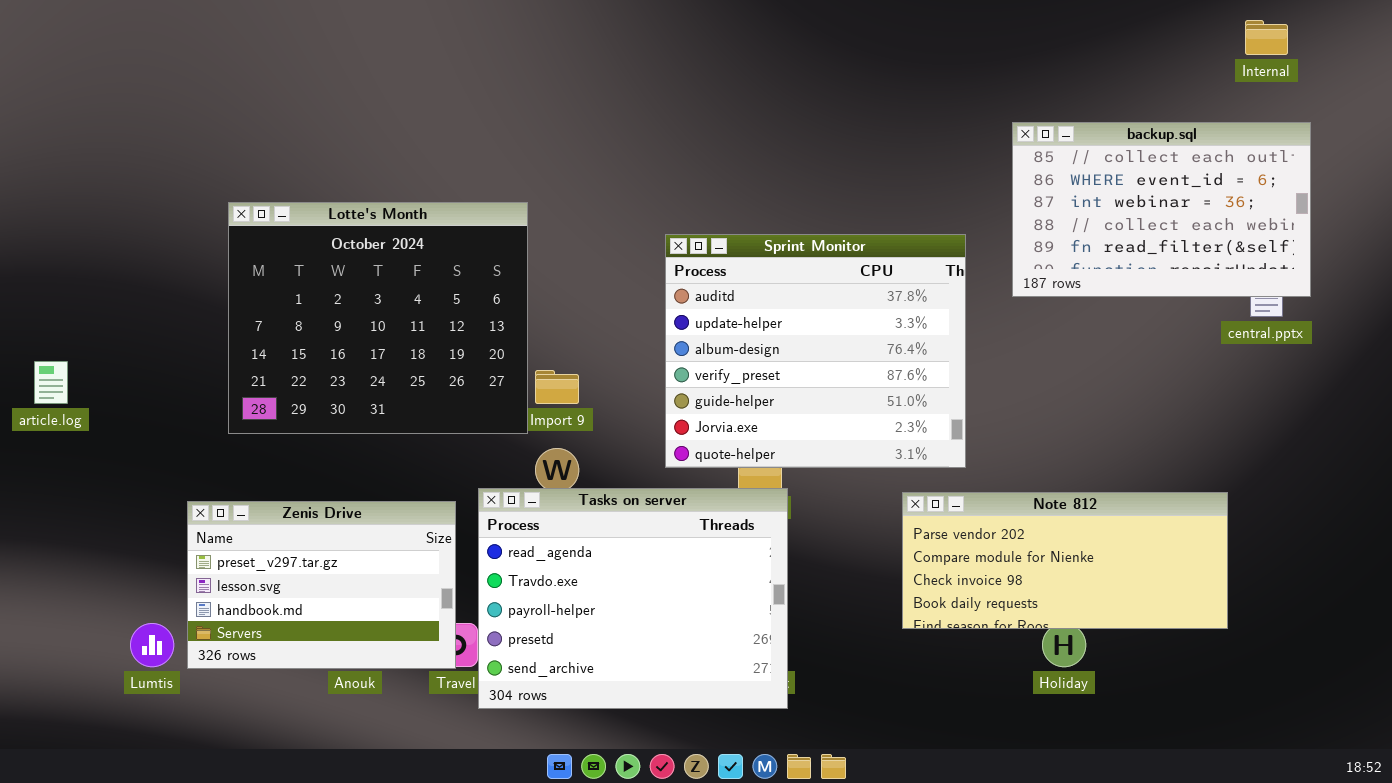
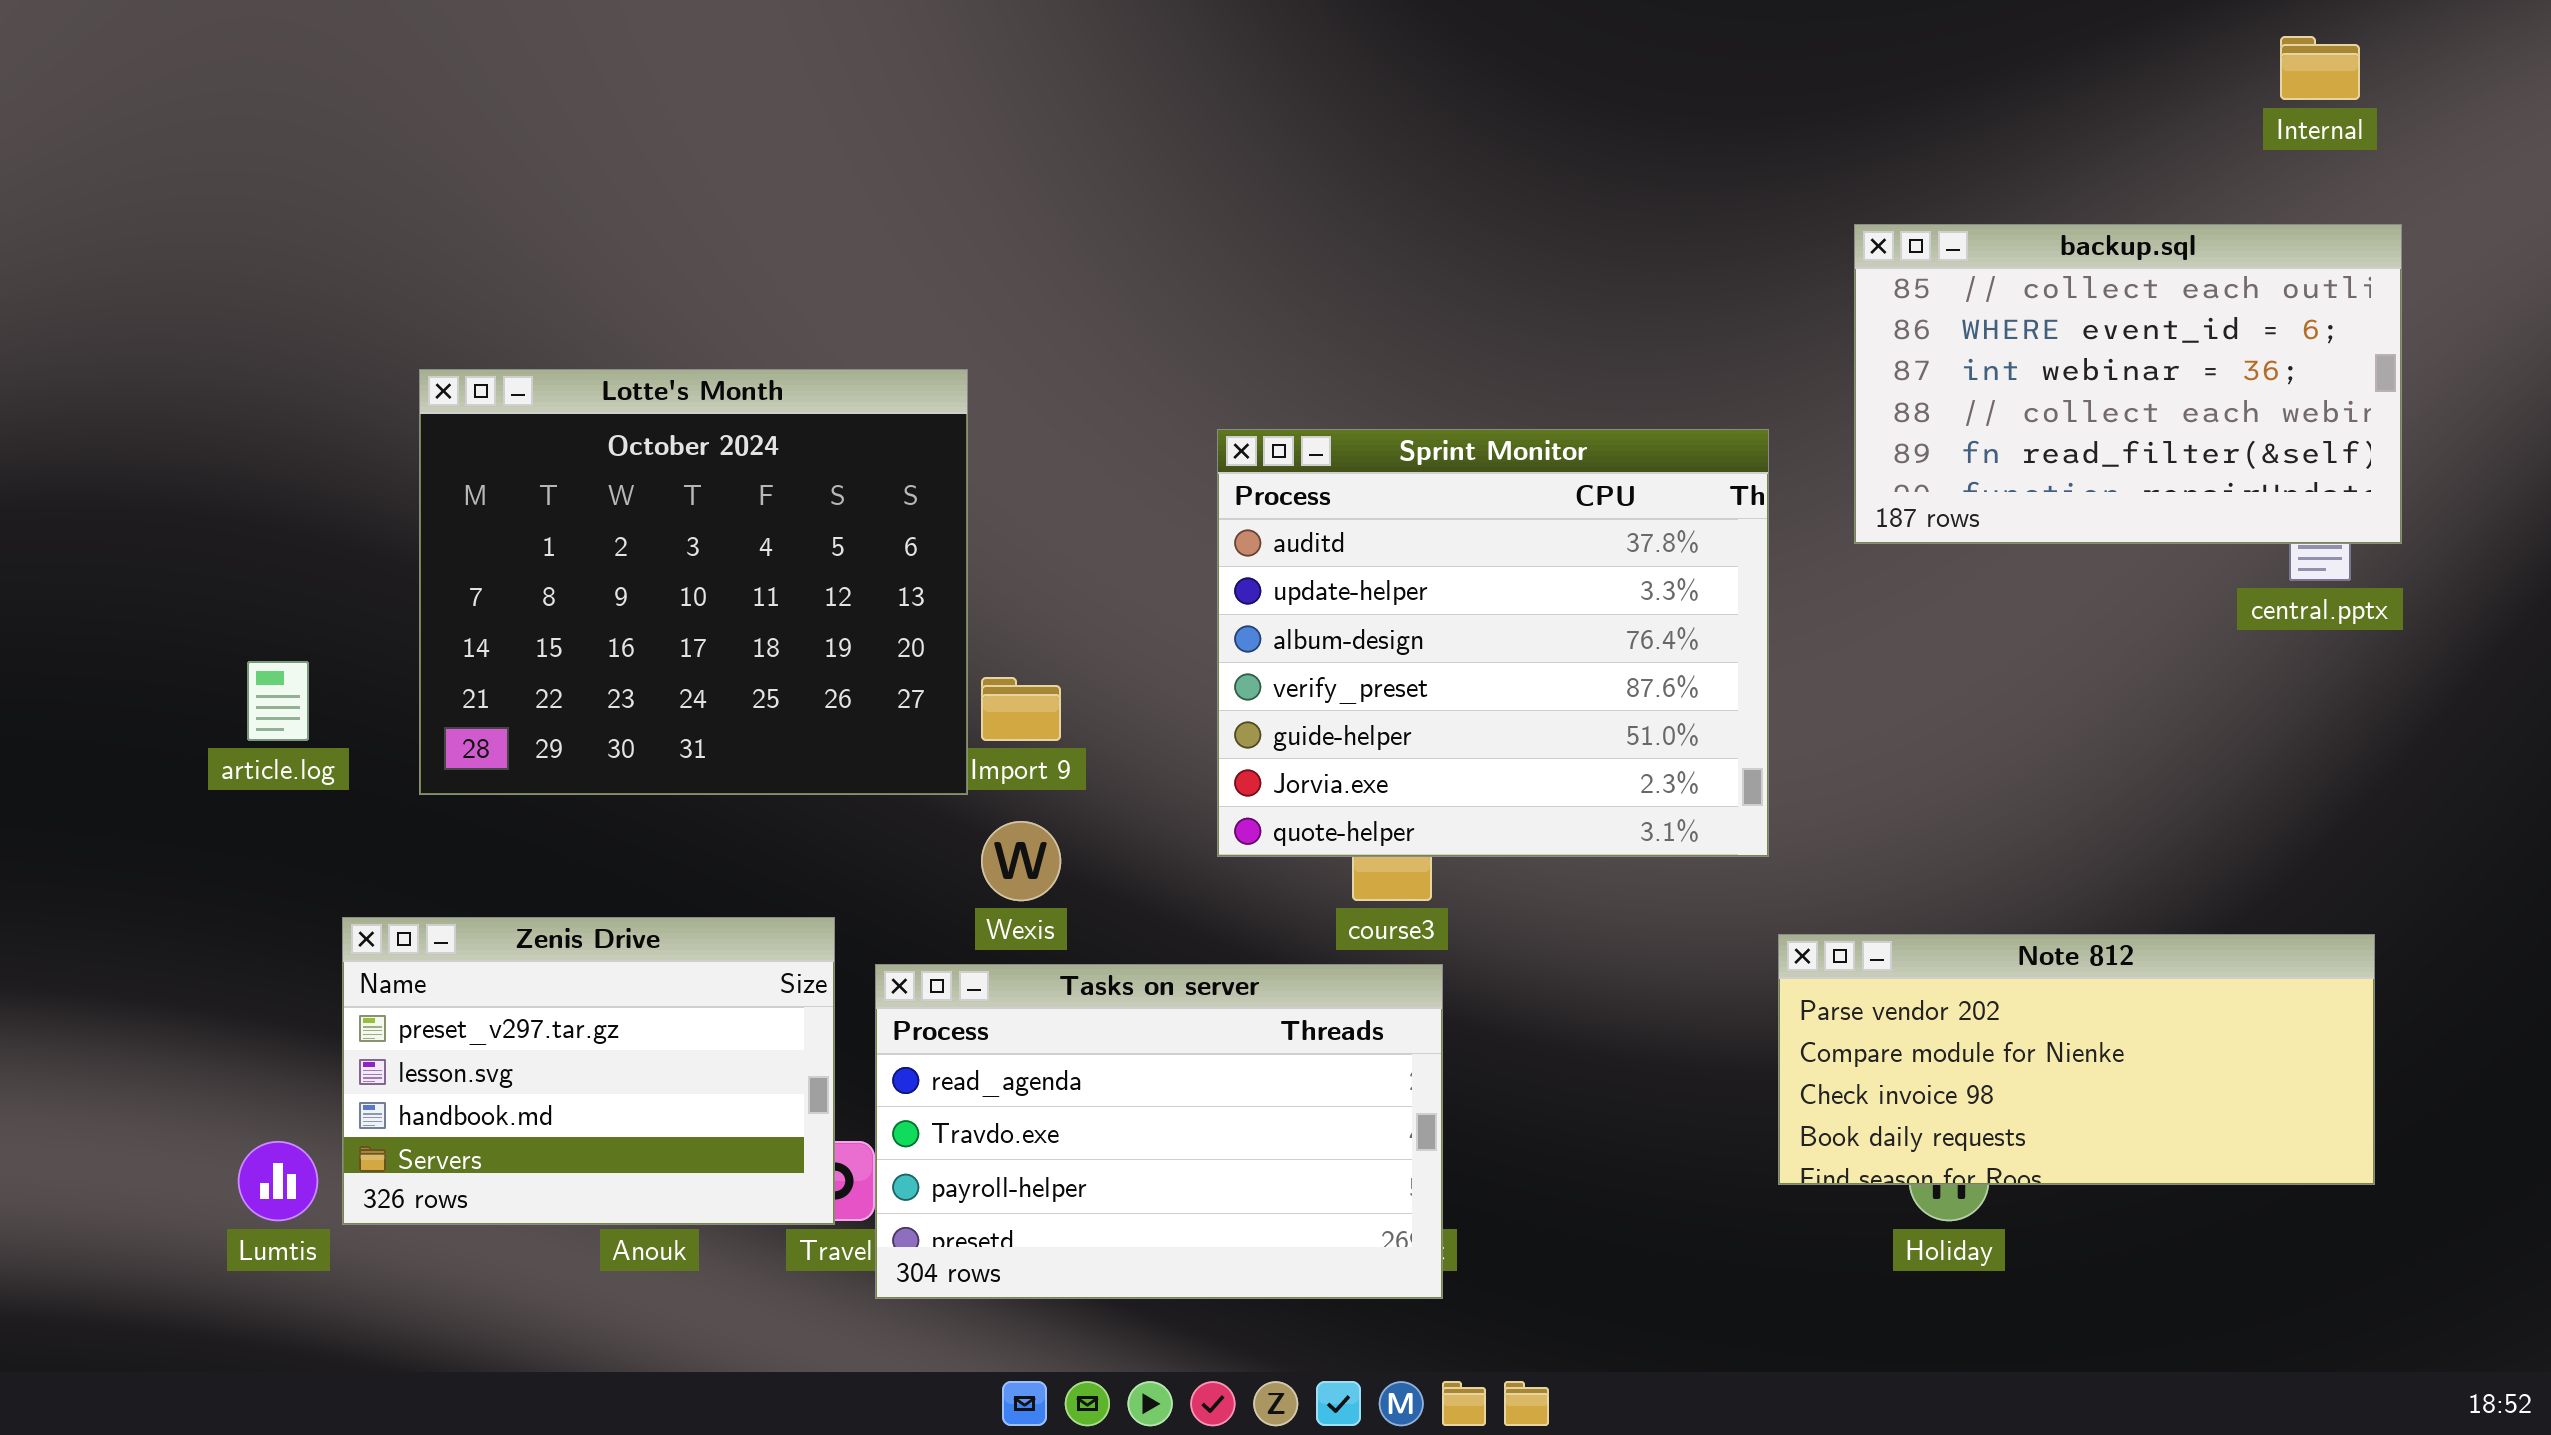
article.log: [34,361,68,404] -> [247,661,309,741], moved
Tasks on server: [478,488,788,709] -> [875,964,1443,1299], resized
Note 812: [902,492,1228,629] -> [1778,934,2375,1185], moved

